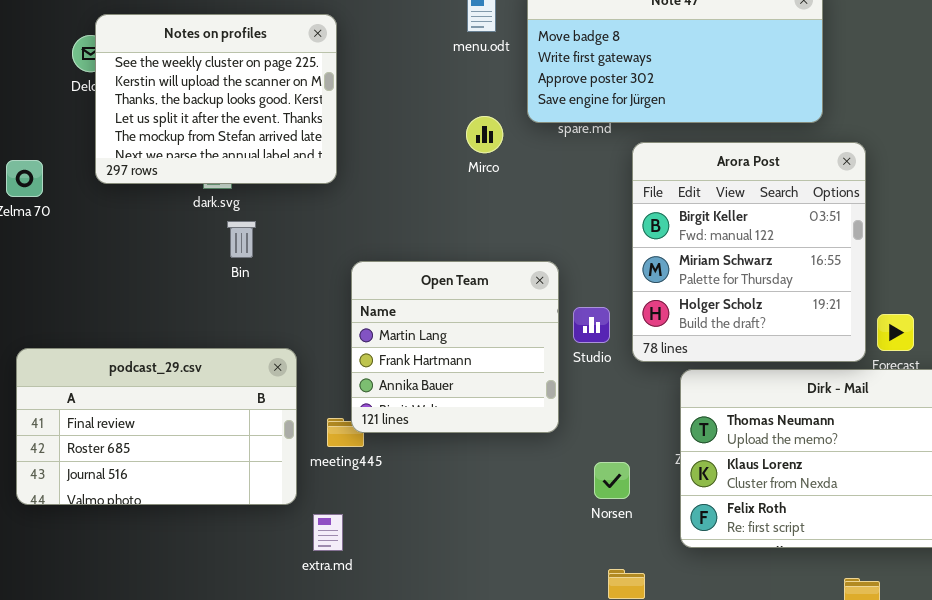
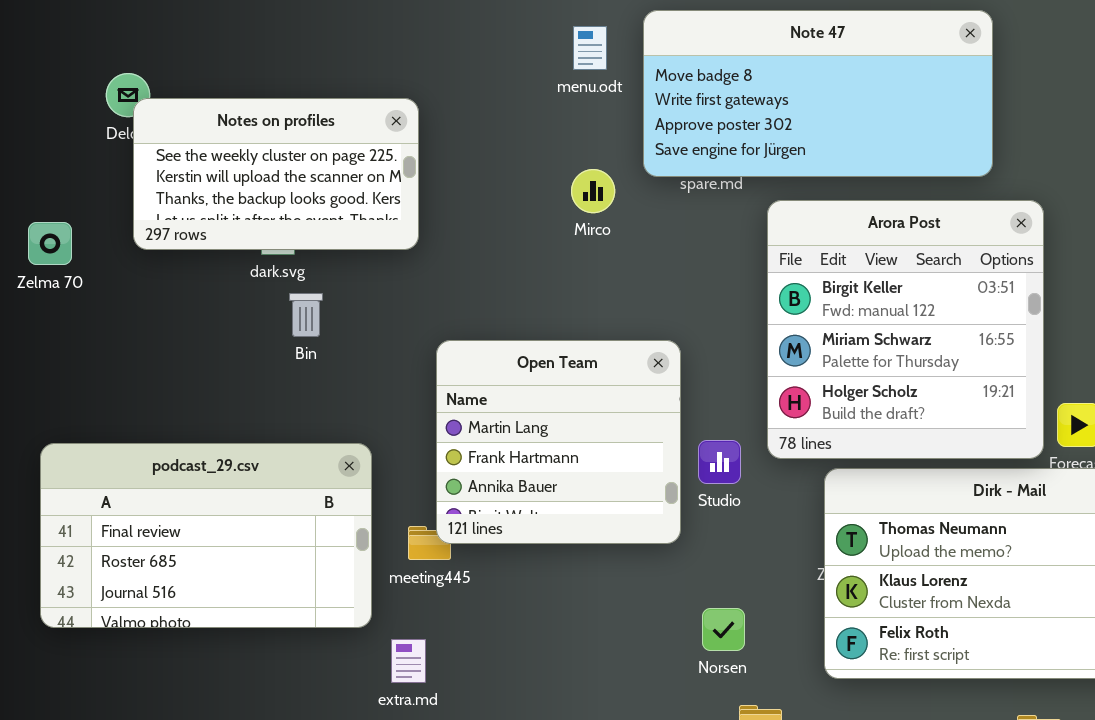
Notes on profiles: [95,14,337,184] -> [133,98,419,250], resized
Studio: [573,307,610,343] -> [698,440,741,484], moved
Norsen: [594,462,630,499] -> [702,608,745,651], moved

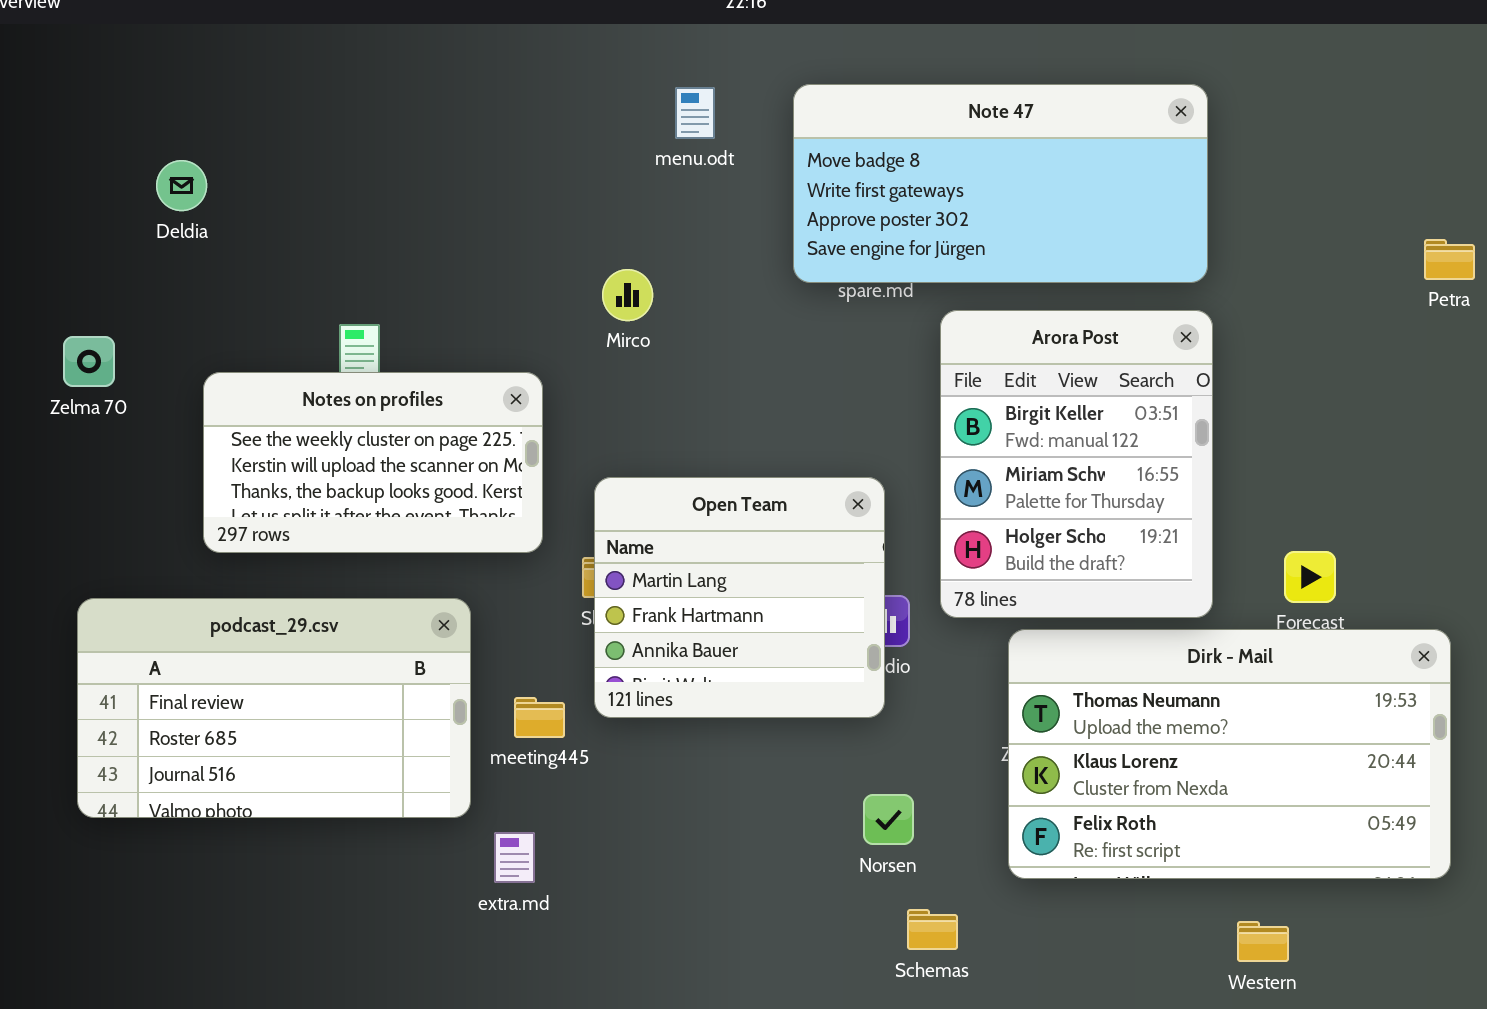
menu.odt: [573,26,607,70] -> [675,87,715,139], moved
Notes on profiles: [133,98,419,250] -> [203,372,543,553], moved
Mirco: [571,169,615,213] -> [602,269,653,321], moved
Arora Post: [767,200,1044,459] -> [940,310,1213,618], resized
Open Team: [436,340,681,544] -> [594,477,885,718], moved

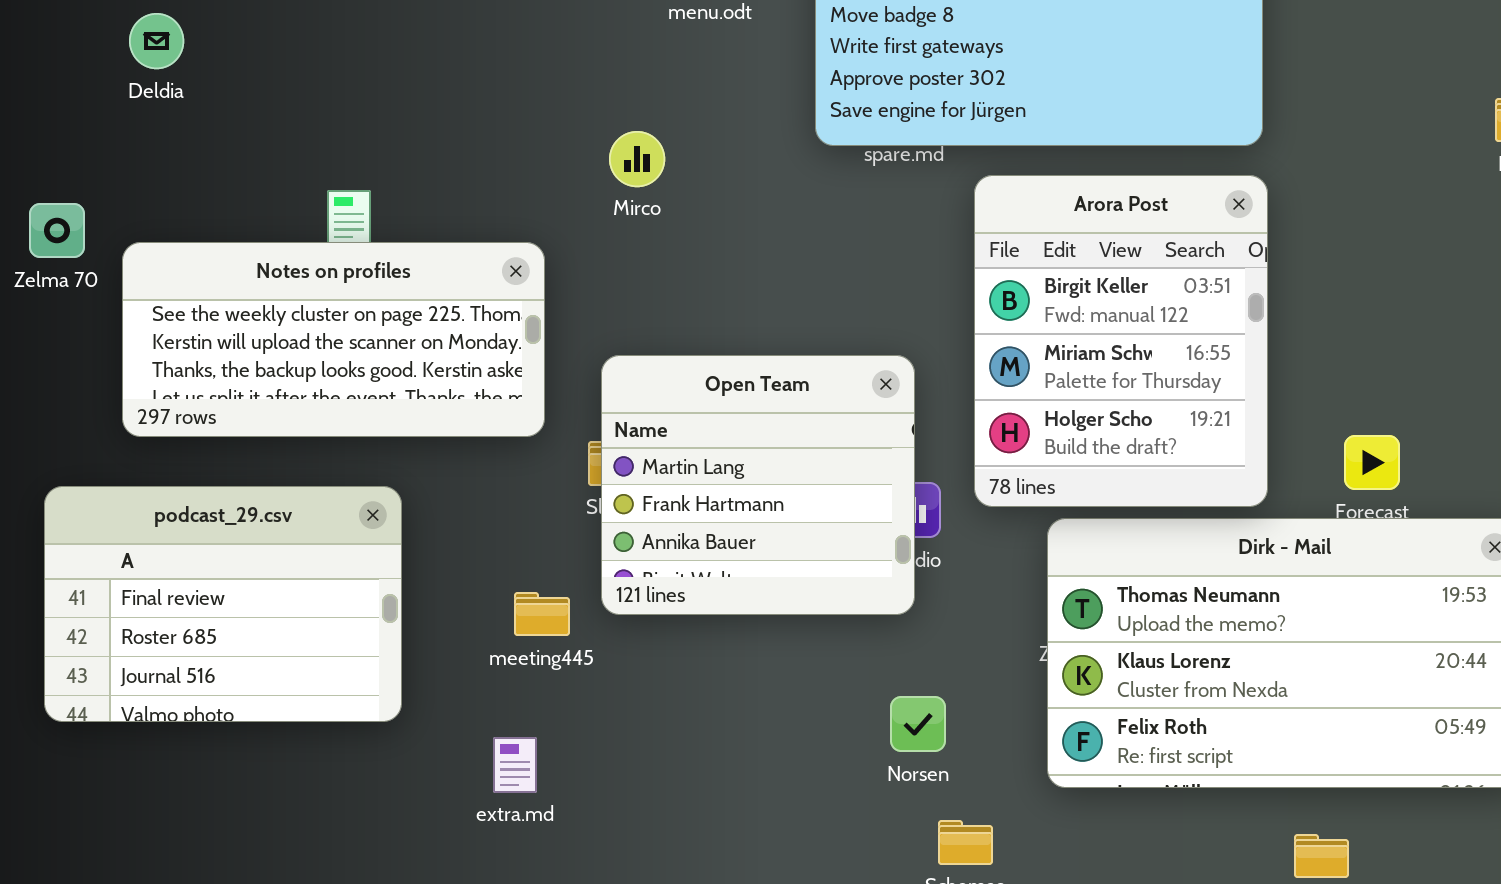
Notes on profiles: [203,372,543,553] -> [122,242,545,437], resized
podcast_29.csv: [77,598,471,818] -> [44,486,402,722], resized

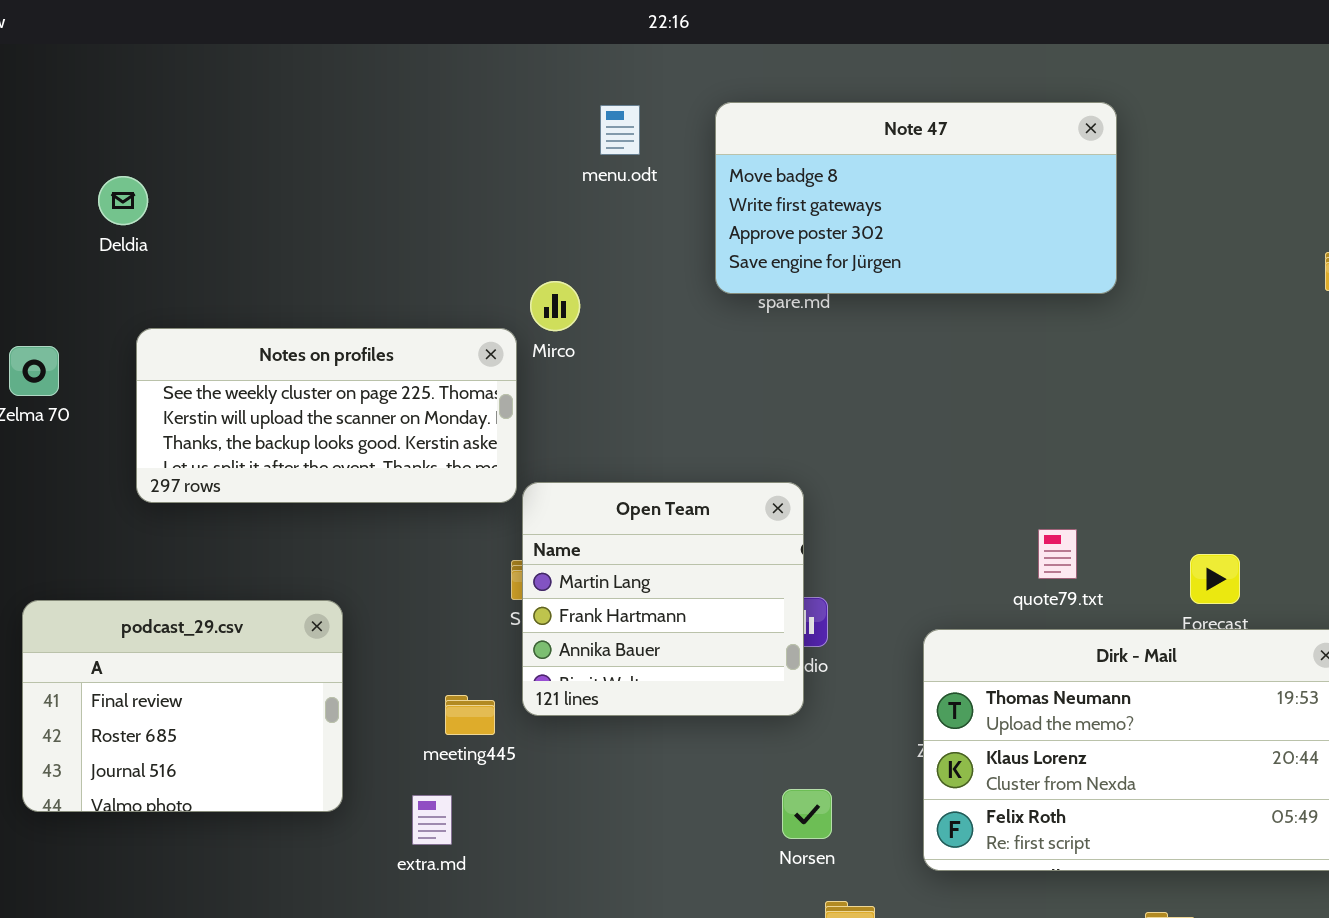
Arora Post: [974,175,1268,507] -> none, closed
Notes on profiles: [122,242,545,437] -> [136,328,517,503], moved
extra.md: [493,737,537,793] -> [412,795,452,845], moved

